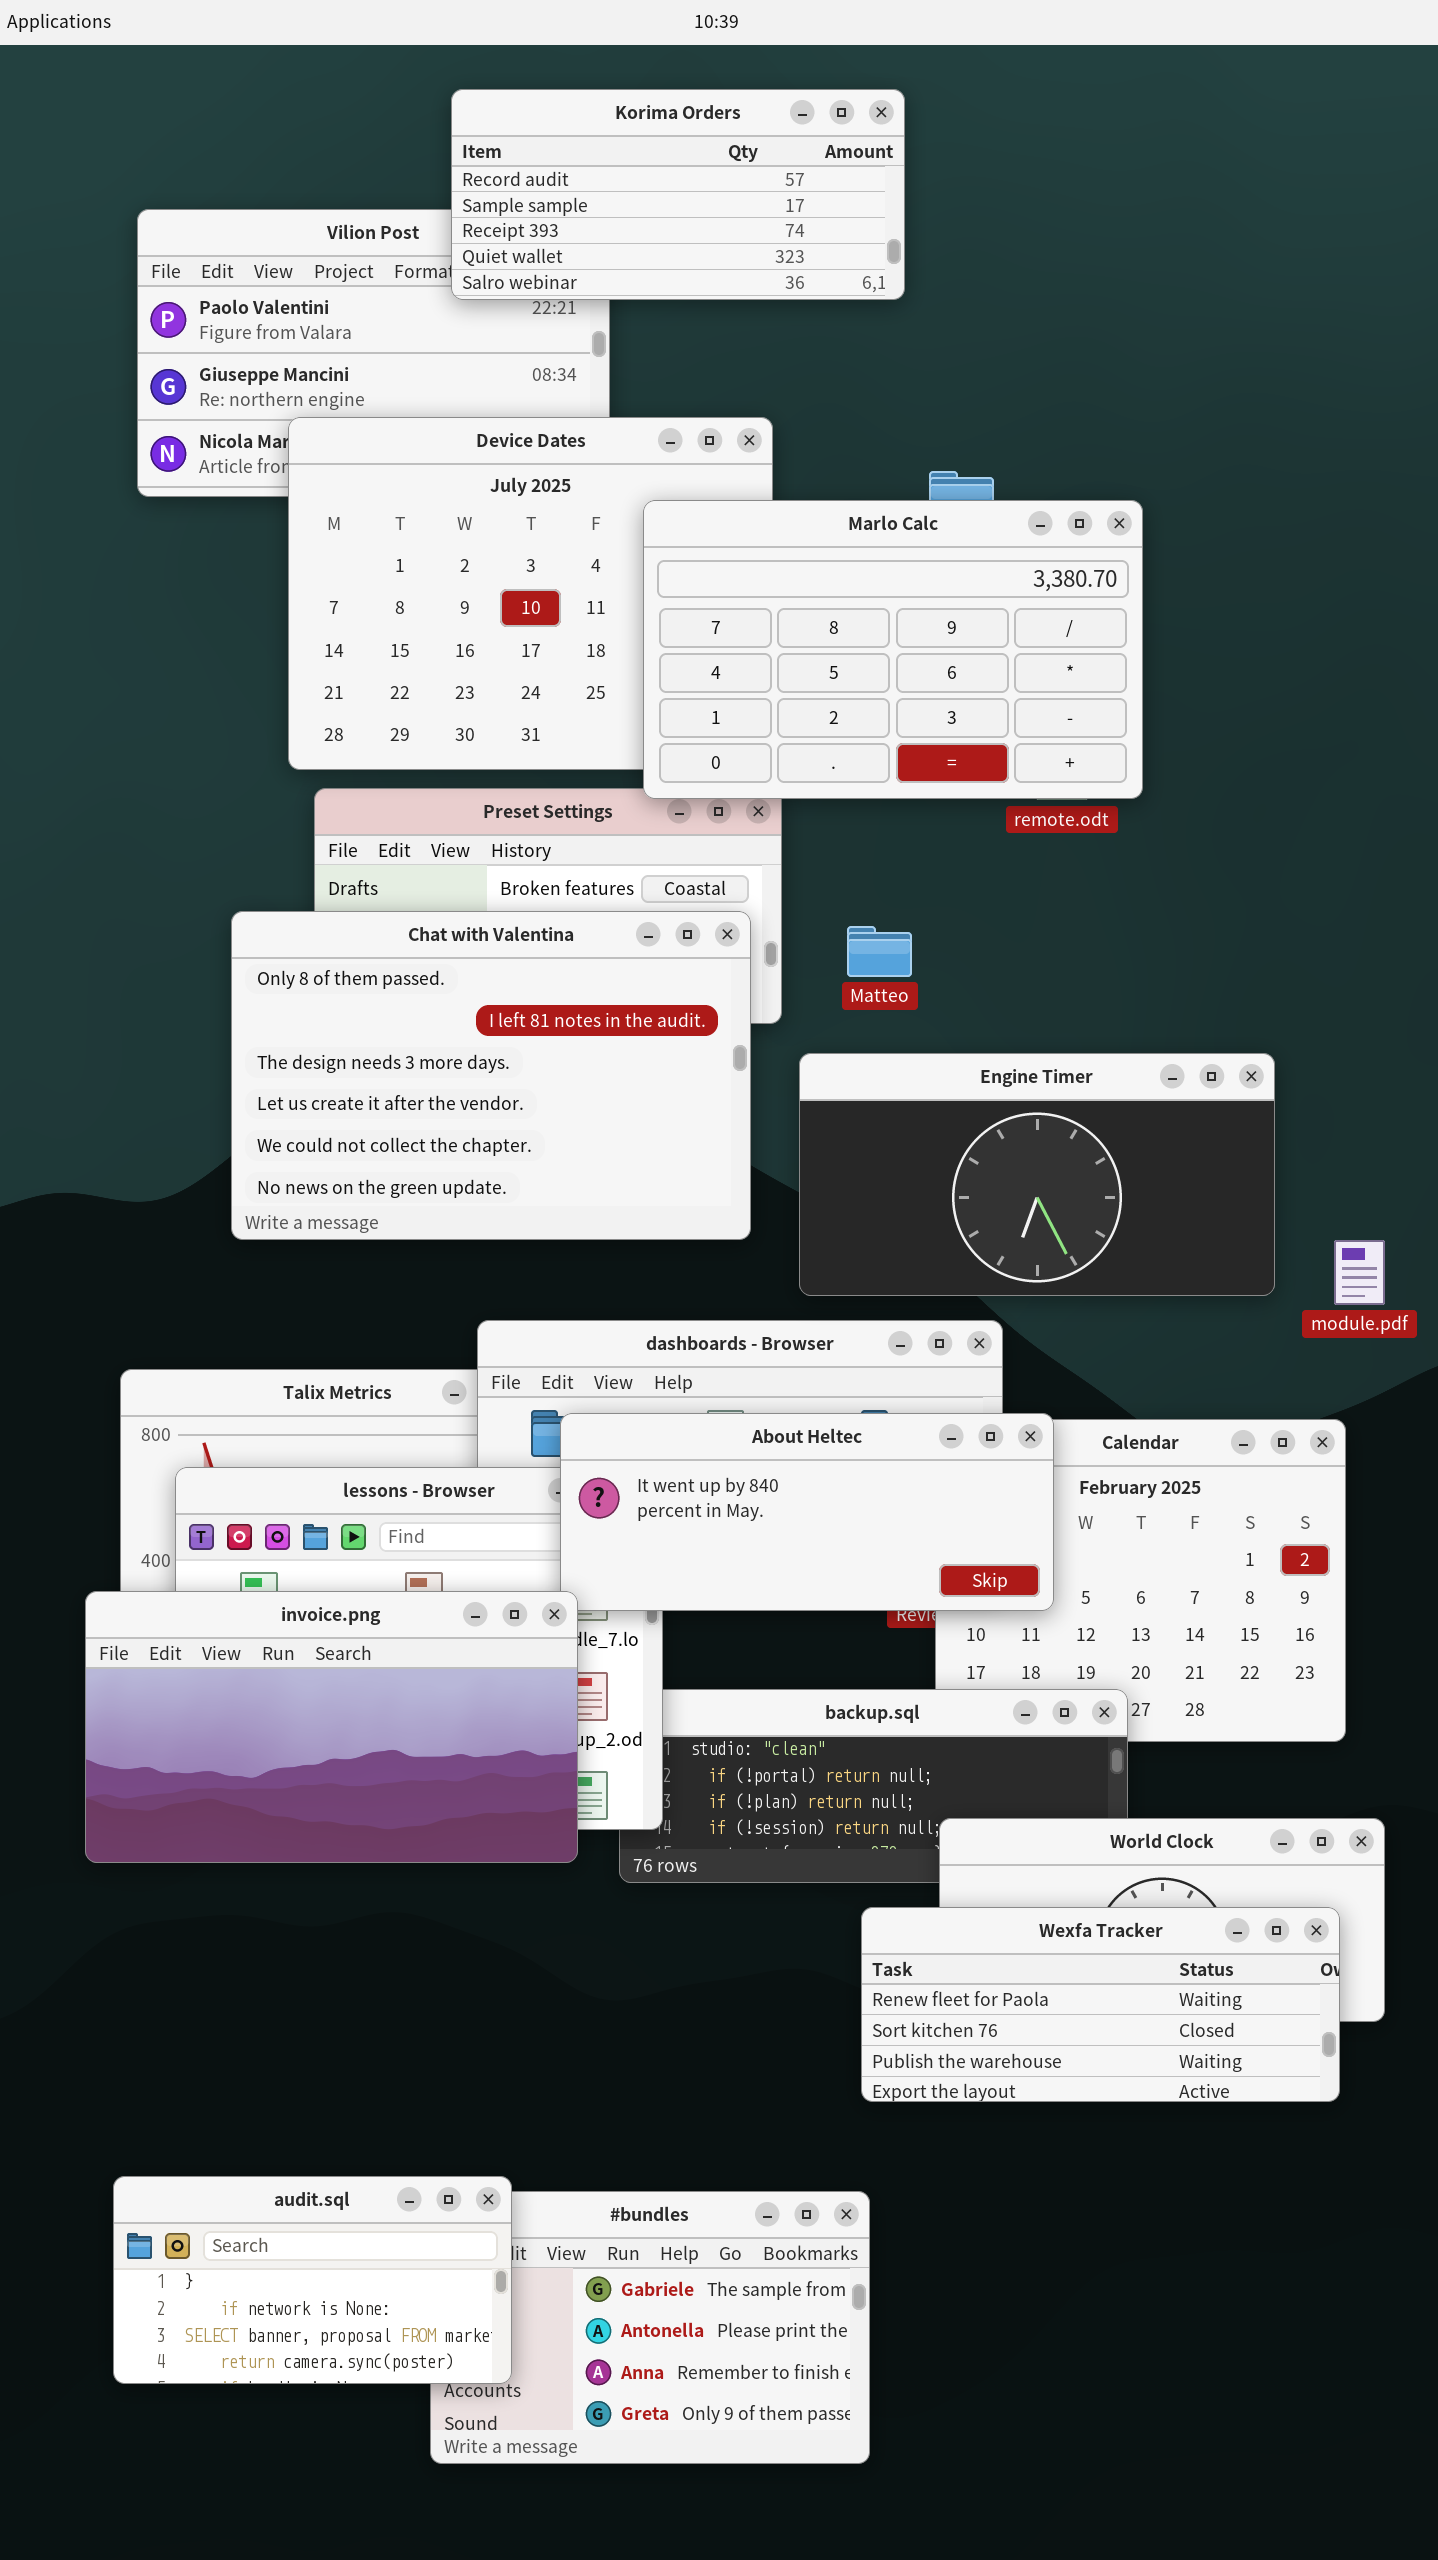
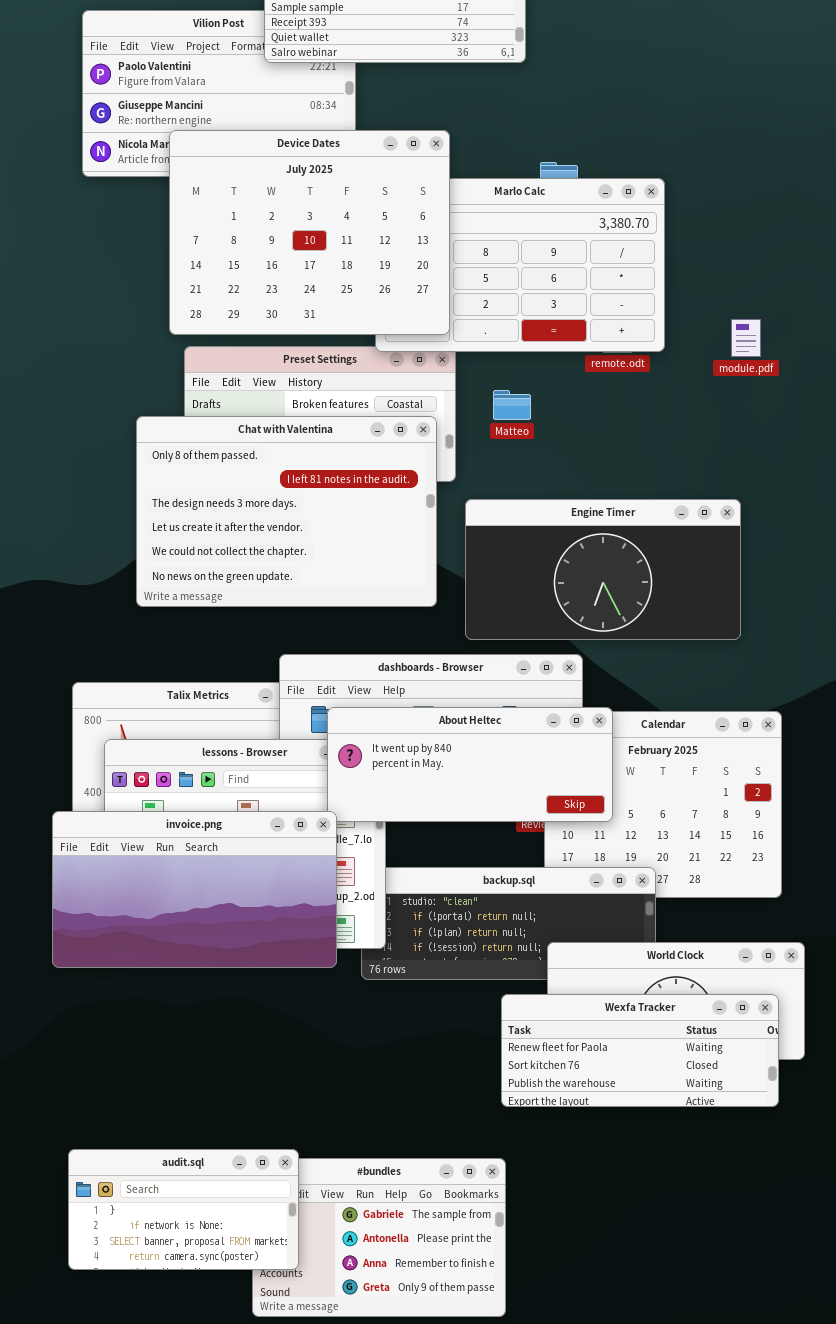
Device Dates: [288,417,773,770] -> [169,130,450,335], raised
Matteo: [847,926,912,977] -> [493,390,531,420], moved
module.pdf: [1334,1240,1385,1305] -> [731,319,761,357], moved

